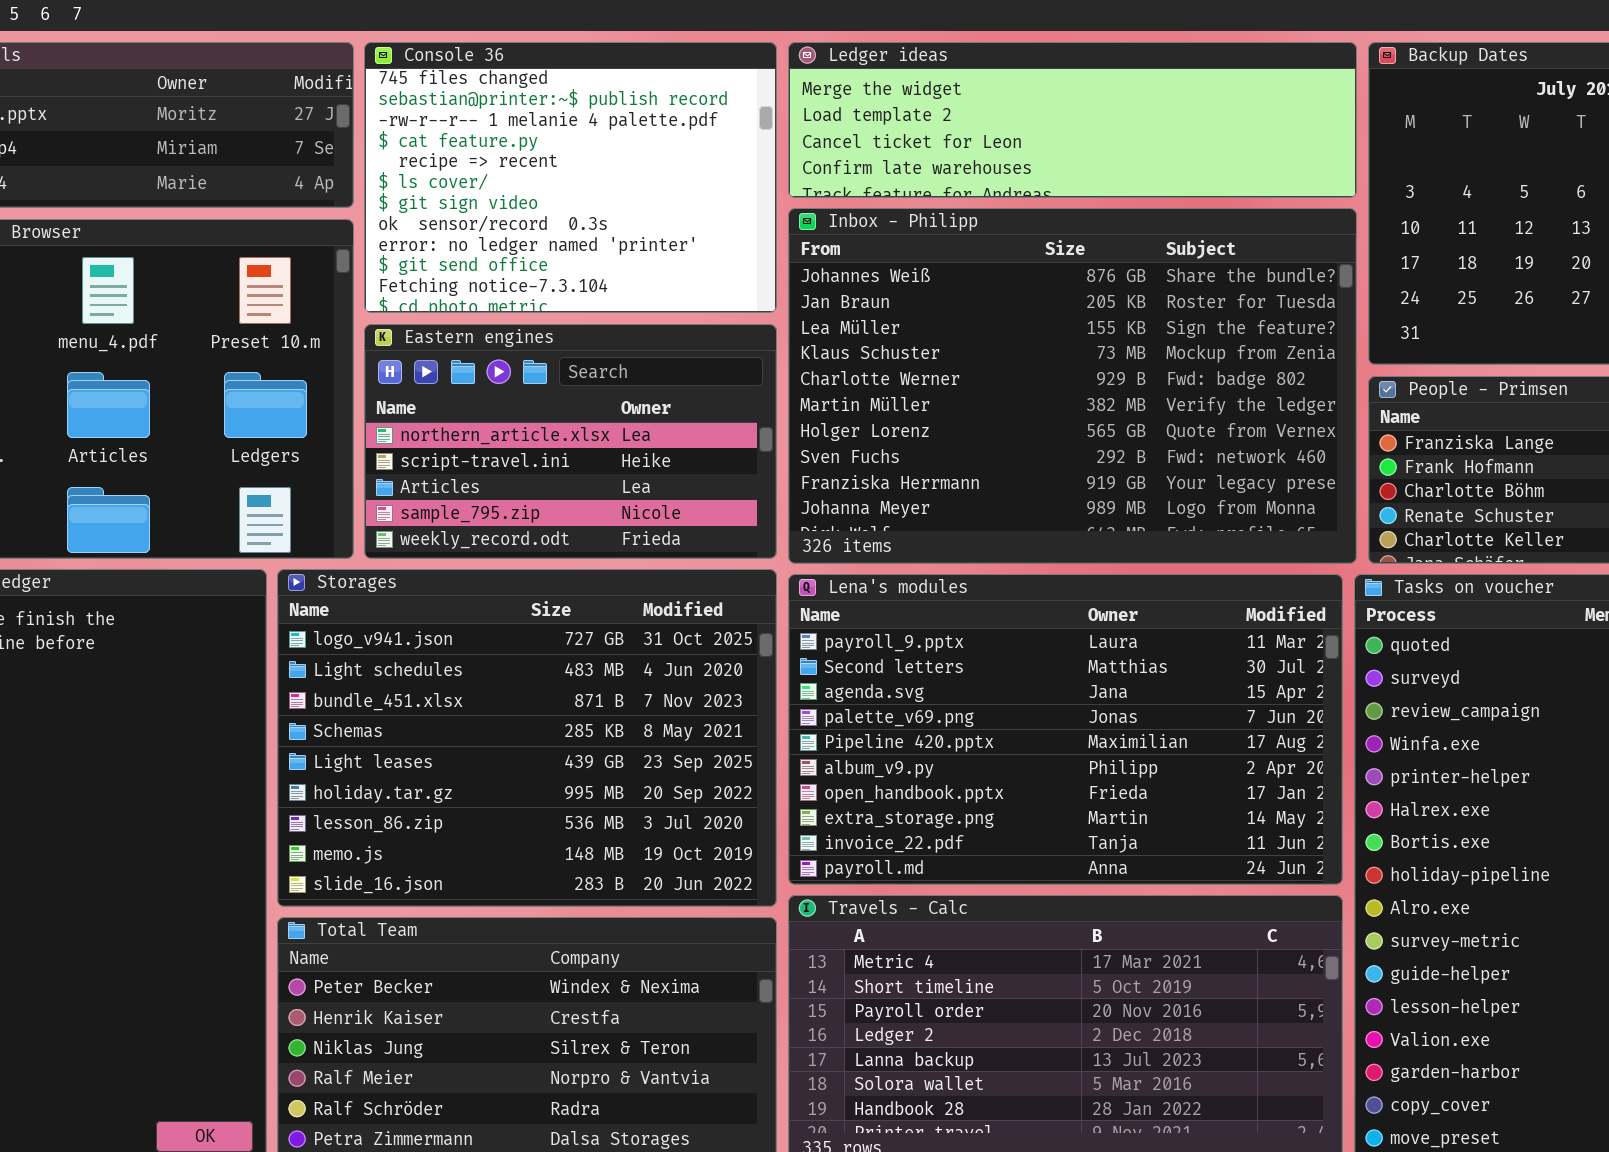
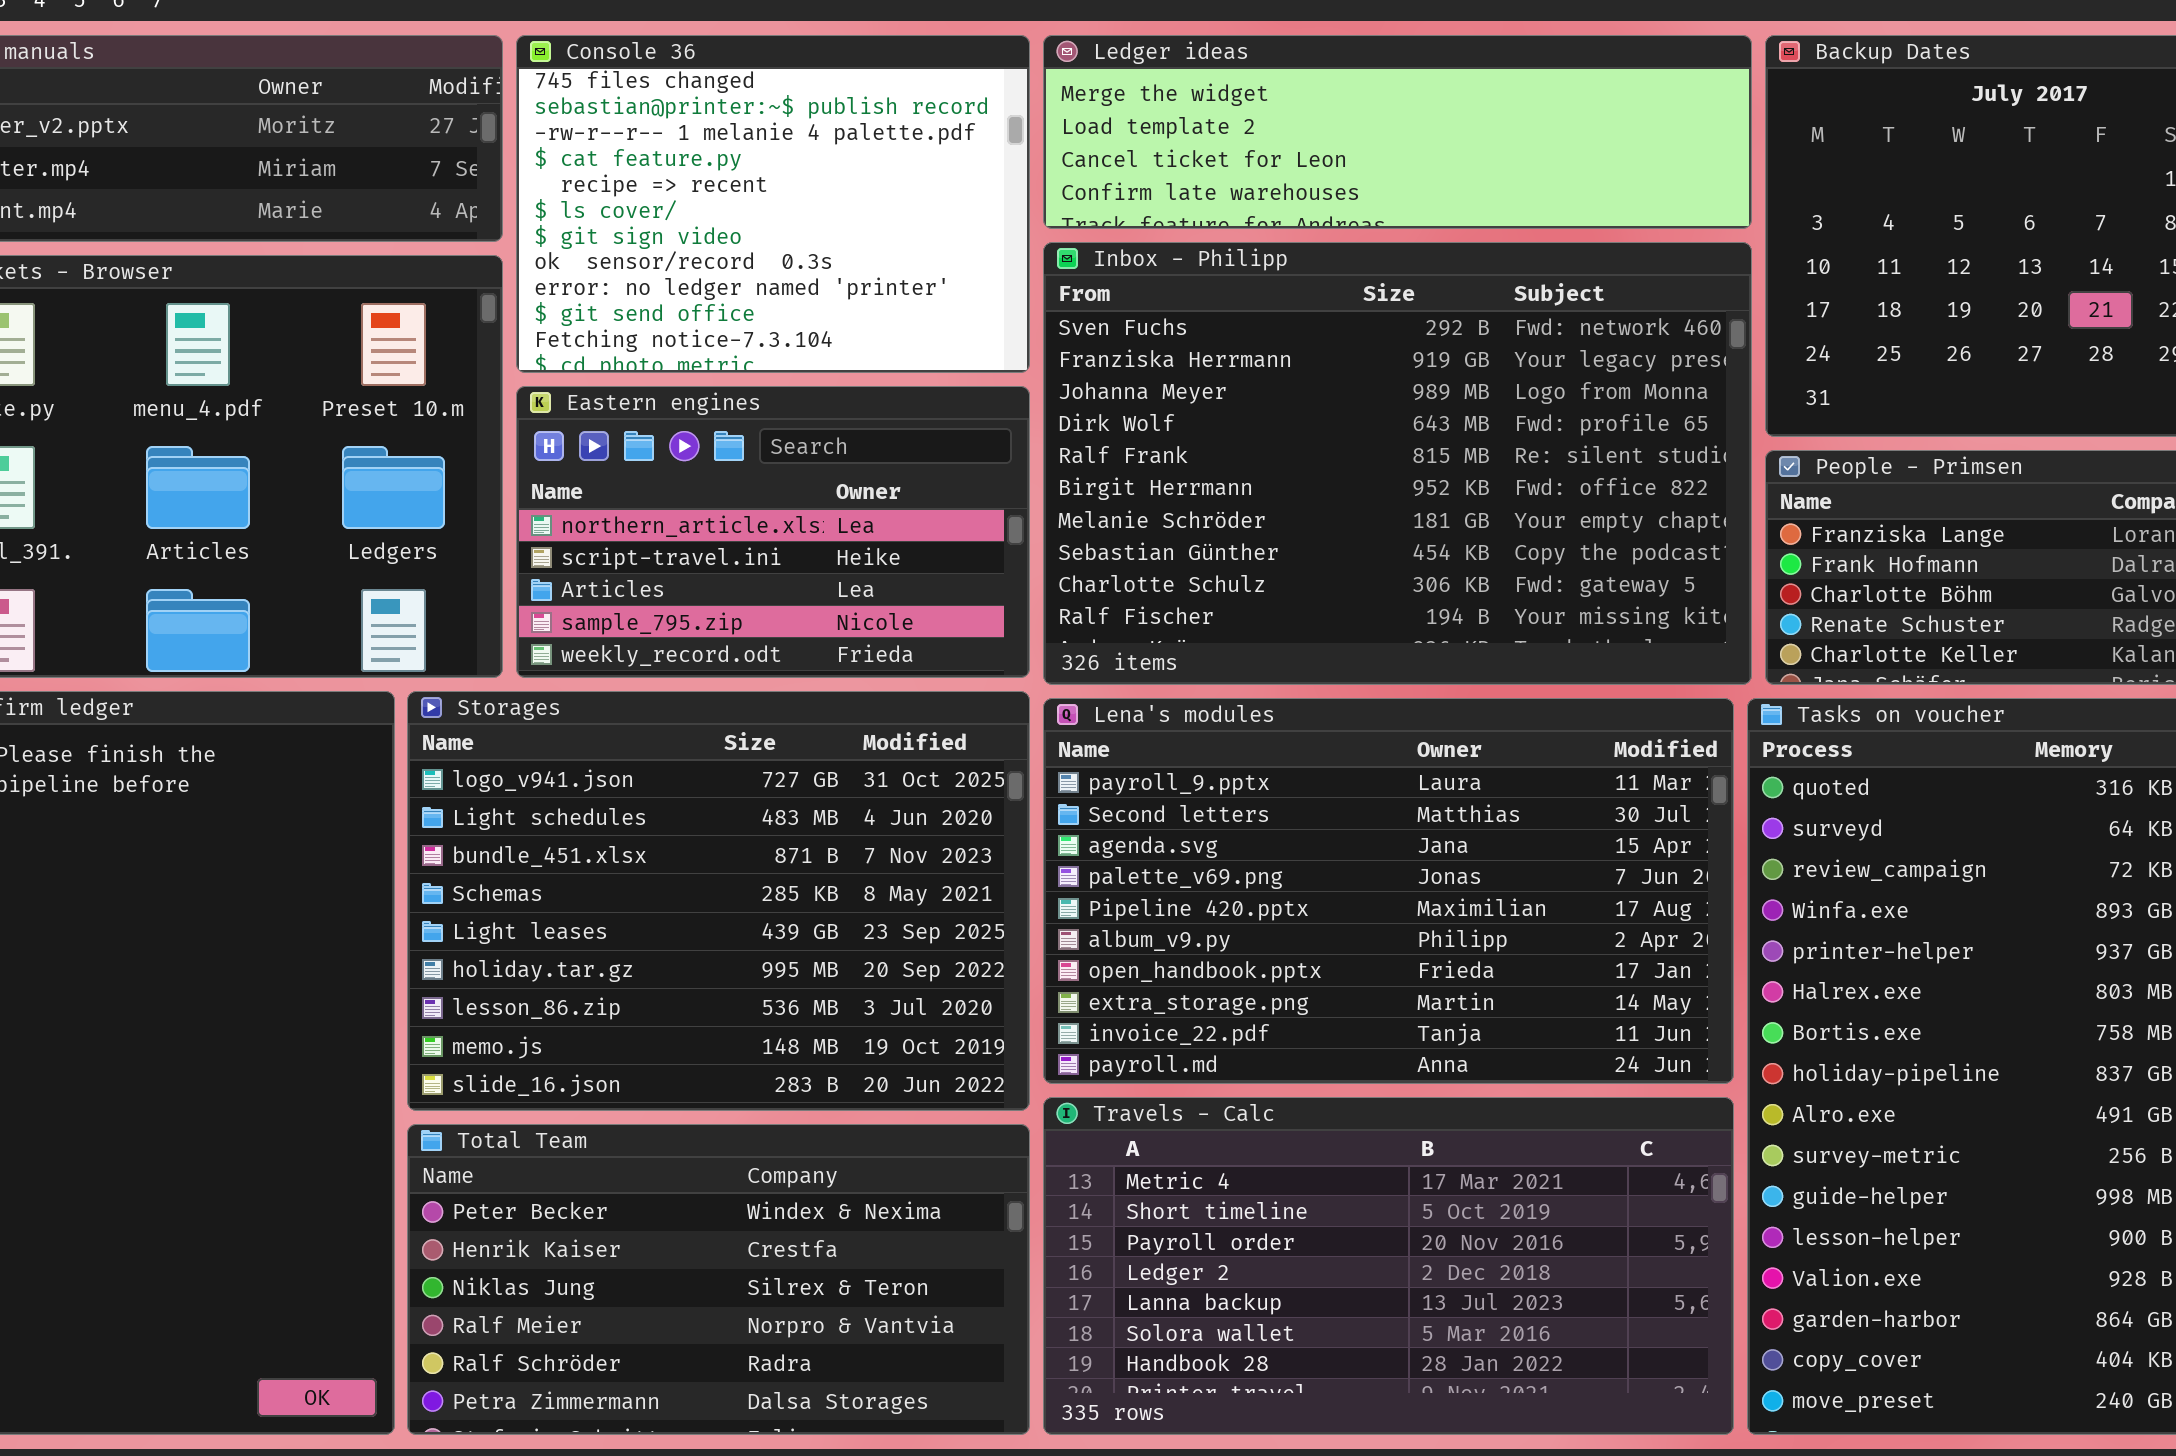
Inbox - Philipp: [788,208,1357,564] -> [1043,242,1752,685], scrolled down 7 rows

